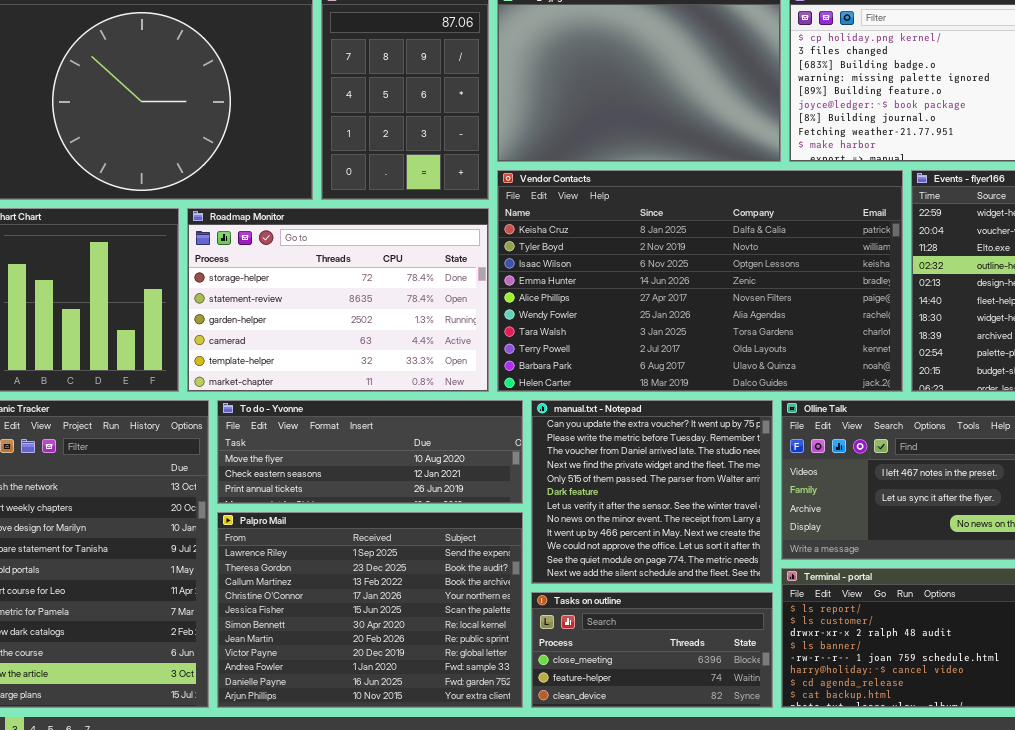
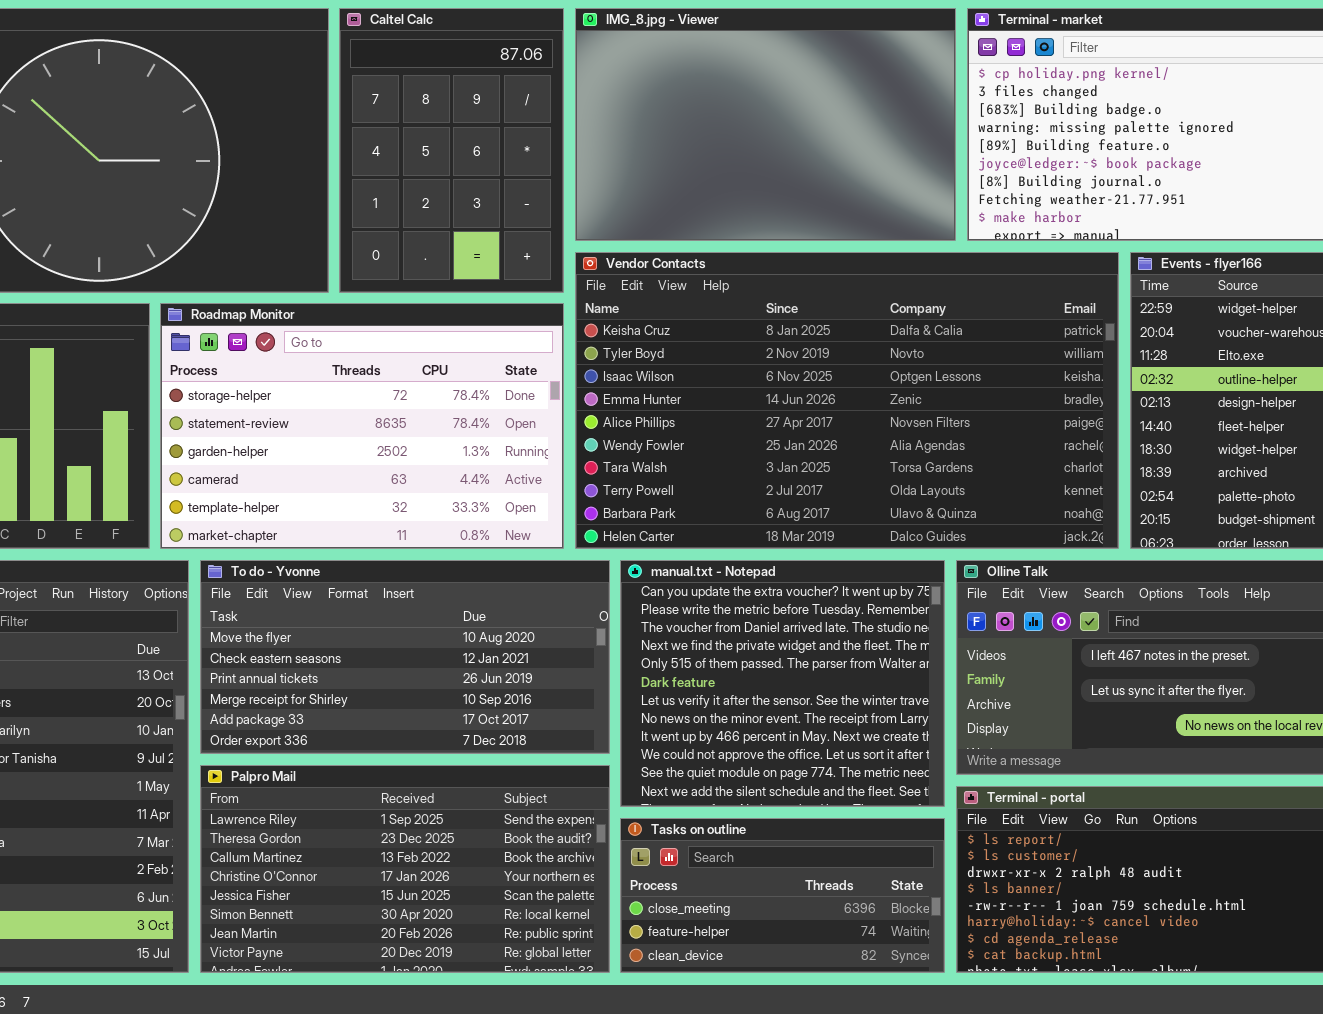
To do - Yvonne: [217,400,523,504] -> [200,560,610,754], resized
Palpro Mail: [217,512,523,708] -> [200,765,610,973], resized

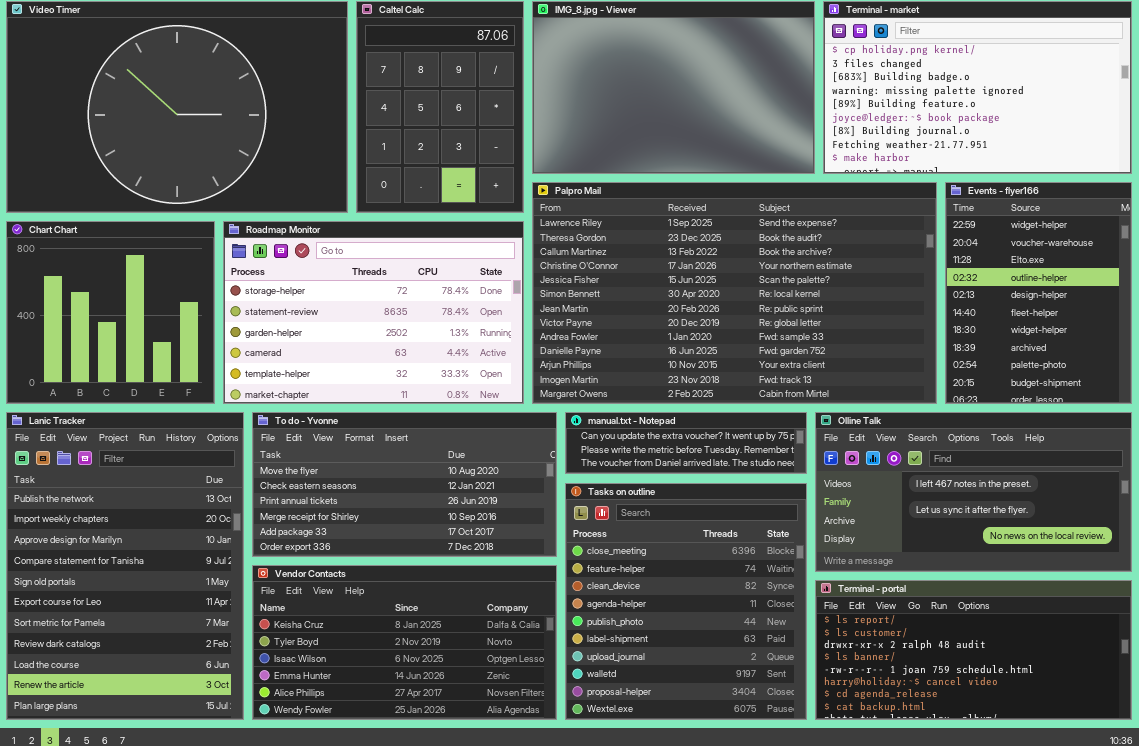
Vendor Contacts: [575,252,1119,549] -> [252,565,557,720], moved, resized
manual.txt - Notepad: [620,560,945,807] -> [565,412,807,474], resized
Palpro Mail: [200,765,610,973] -> [532,182,937,404], moved, resized
Tasks on outline: [620,818,945,973] -> [565,483,807,720], resized

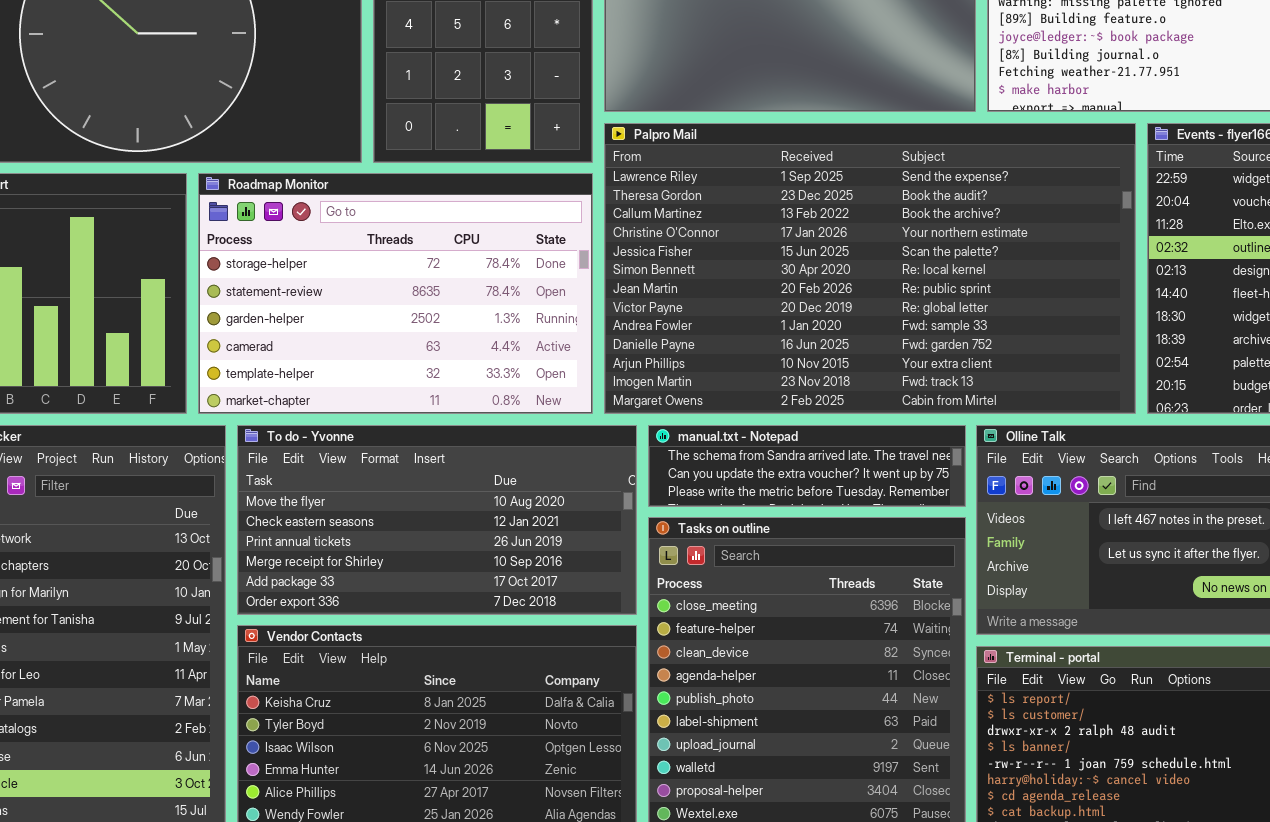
manual.txt - Notepad: [565,412,807,474] -> [648,425,966,507], scrolled up 1 row

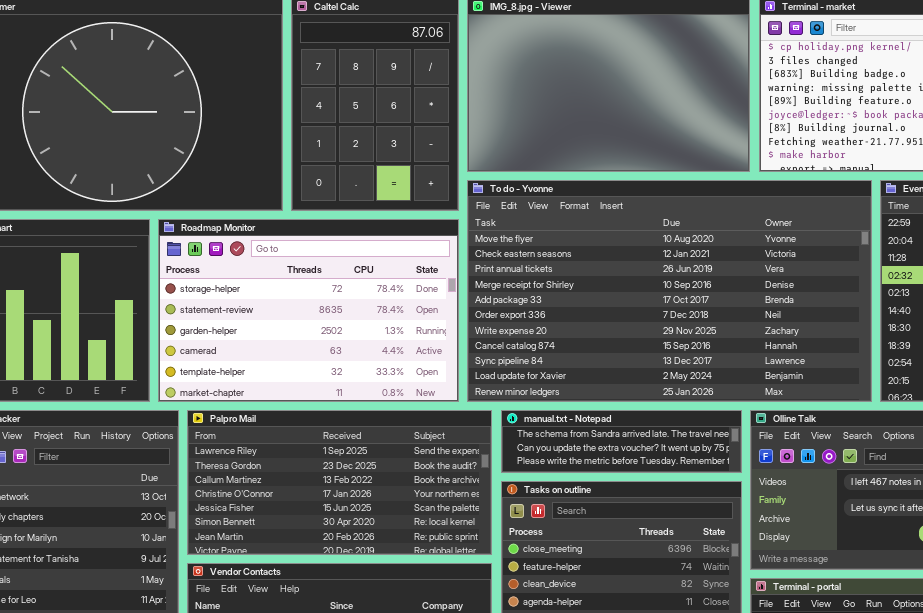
Palpro Mail: [604,123,1136,414] -> [187,410,492,555], moved, resized
To do - Yvonne: [237,425,637,615] -> [467,180,872,402], moved, resized

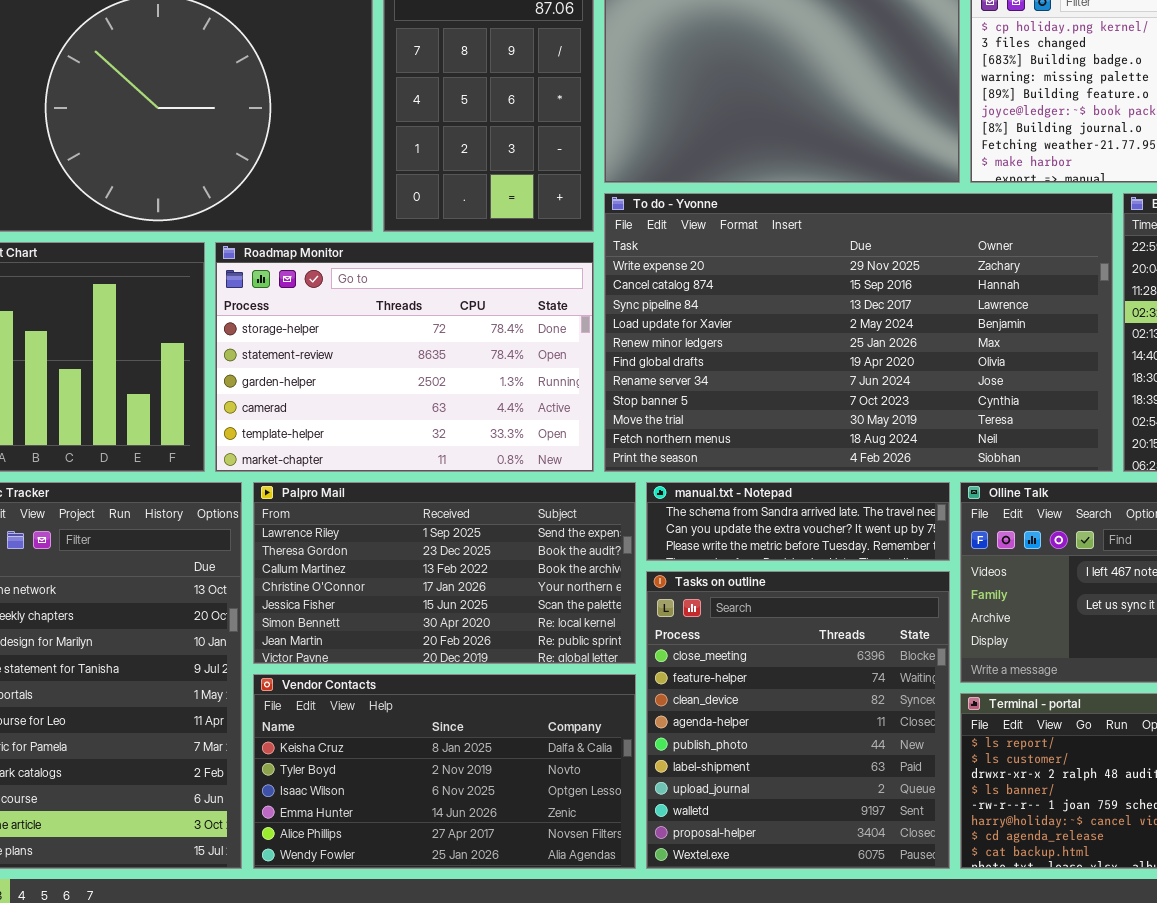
To do - Yvonne: [467,180,872,402] -> [604,193,1113,472], scrolled down 6 rows

